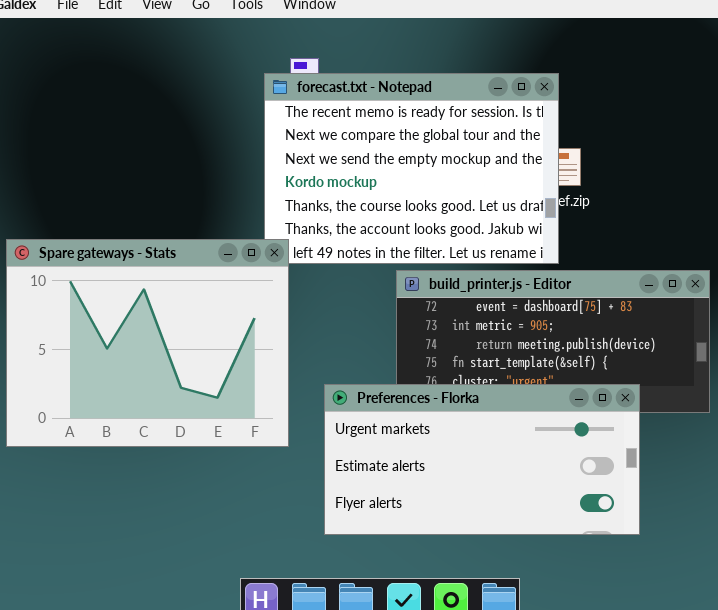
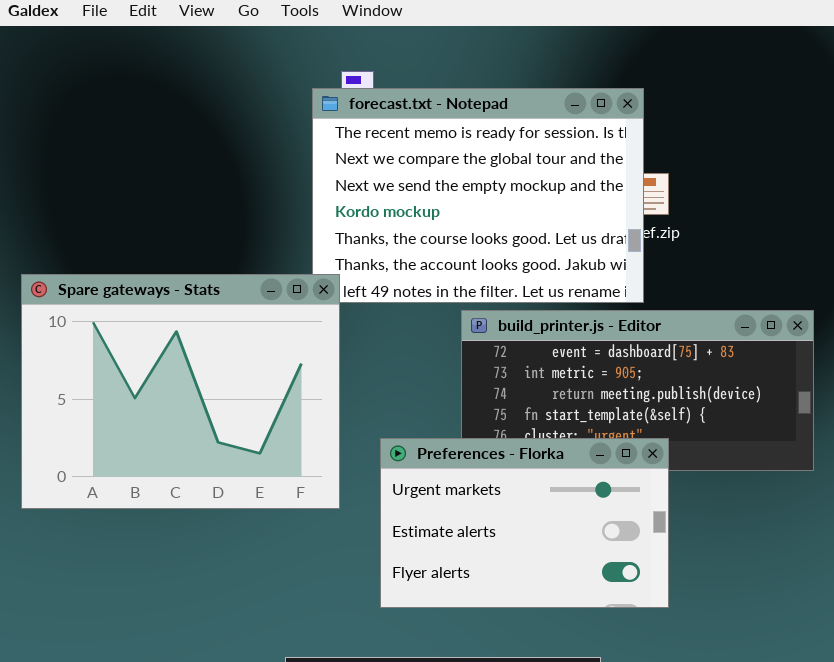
Preferences - Florka: [324,384,640,535] -> [380,438,669,608], resized

